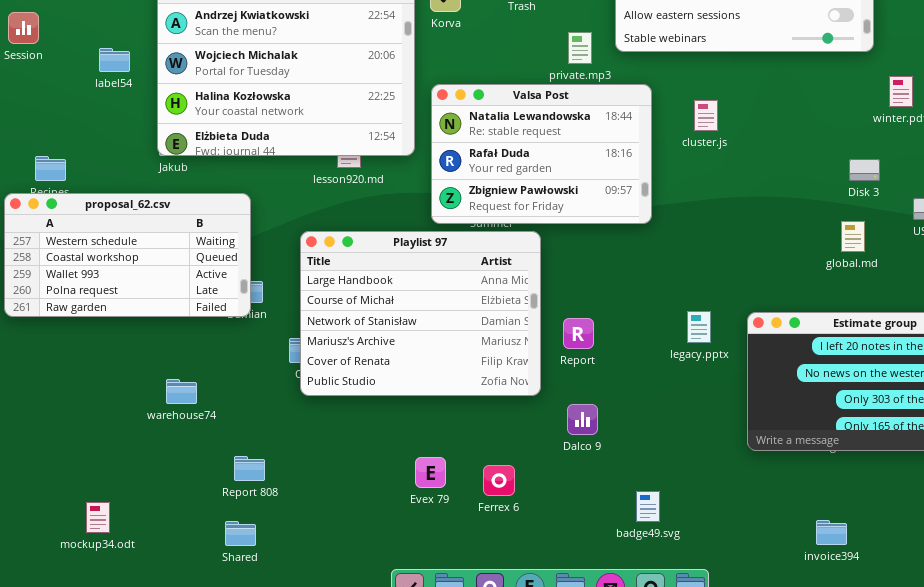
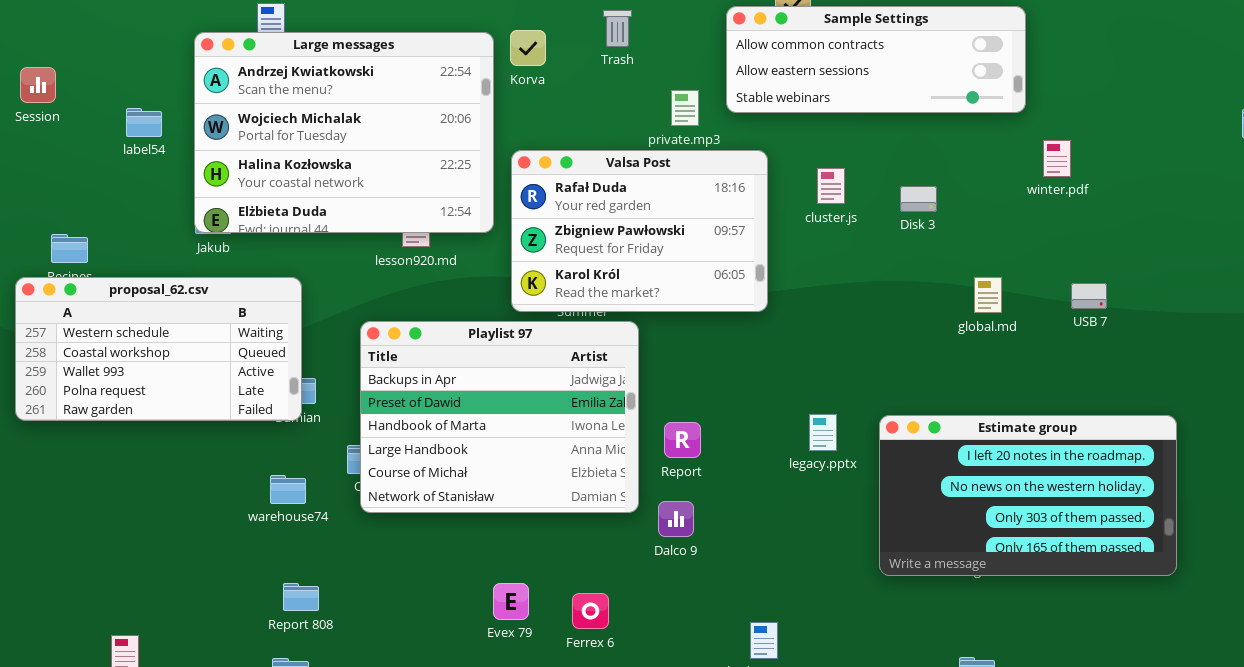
Valsa Post: [431,84,652,224] -> [511,150,768,312], scrolled down 1 row
Disk 3: [849,159,880,181] -> [900,186,937,212], moved
global.md: [841,221,865,252] -> [974,277,1002,313], moved
Playlist 97: [300,231,541,396] -> [360,321,639,513], scrolled up 3 rows
warehouse74: [166,379,197,404] -> [270,475,306,504], moved
Dalco 9: [567,404,598,435] -> [658,501,694,537], moved

